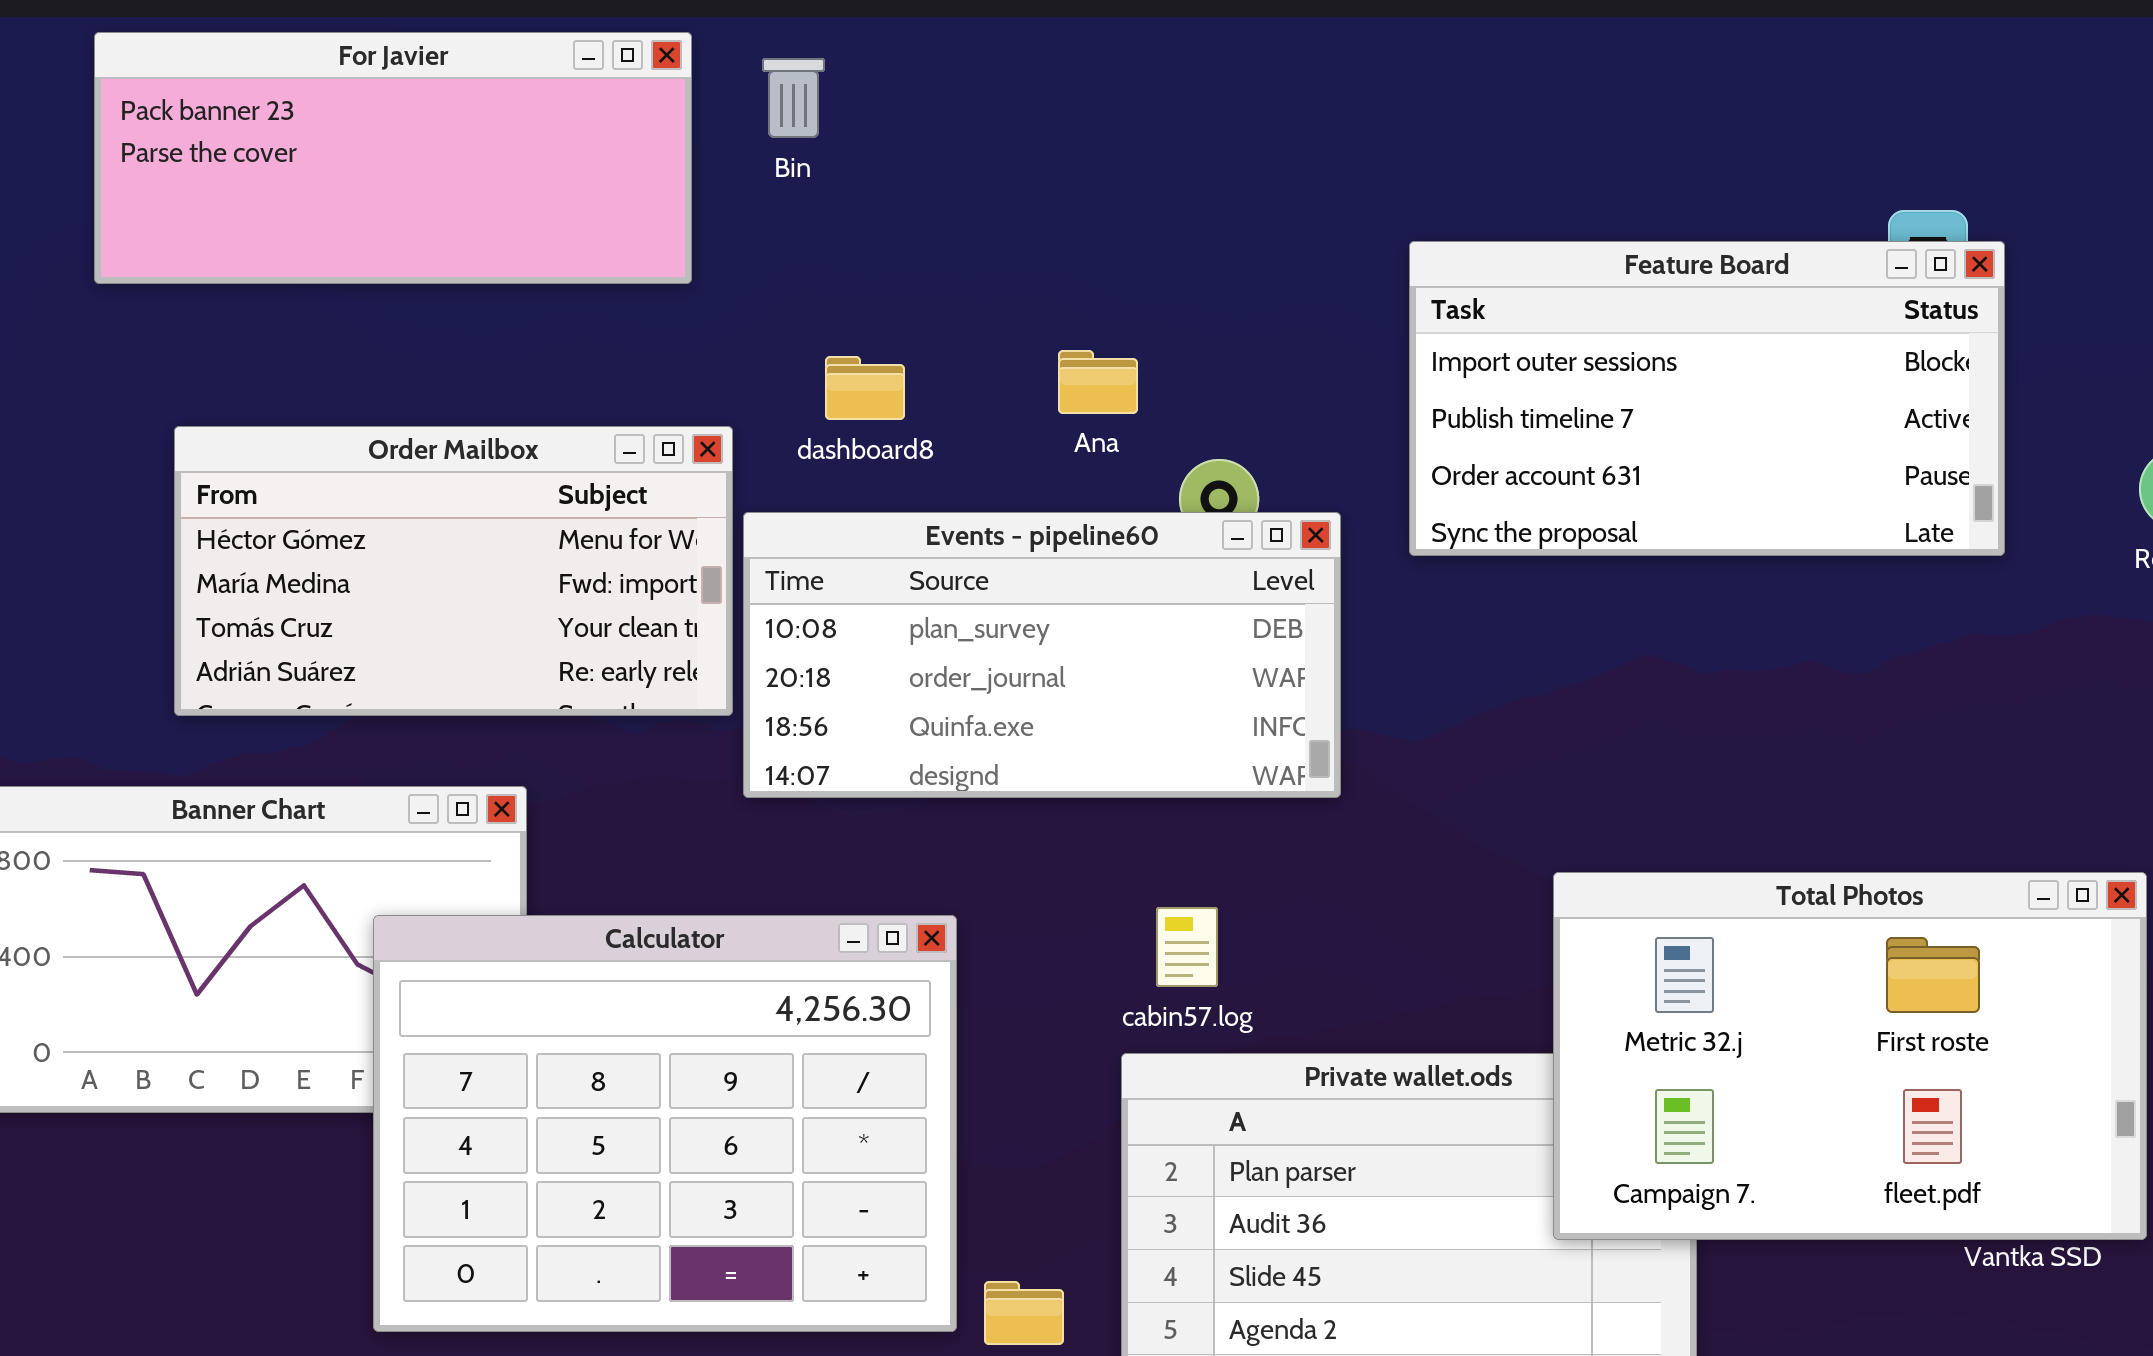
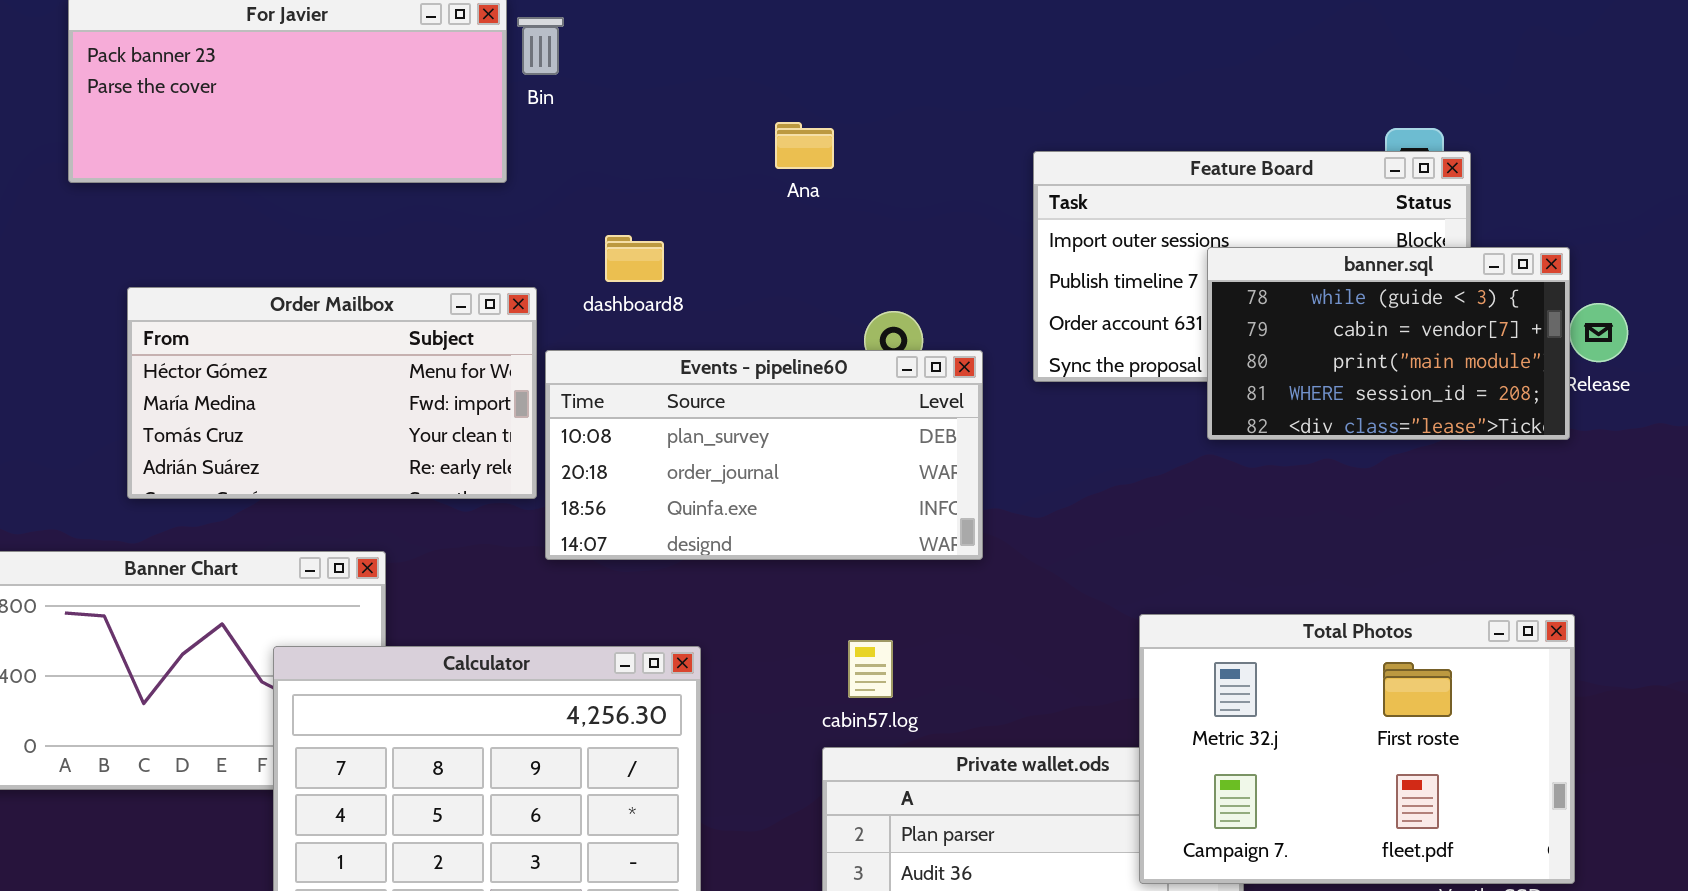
Bin: [762,58,825,138] -> [517,17,564,75], moved
Ana: [1058,350,1138,414] -> [775,122,834,169], moved
banner.sql: none -> [1207,247,1570,440], opened

